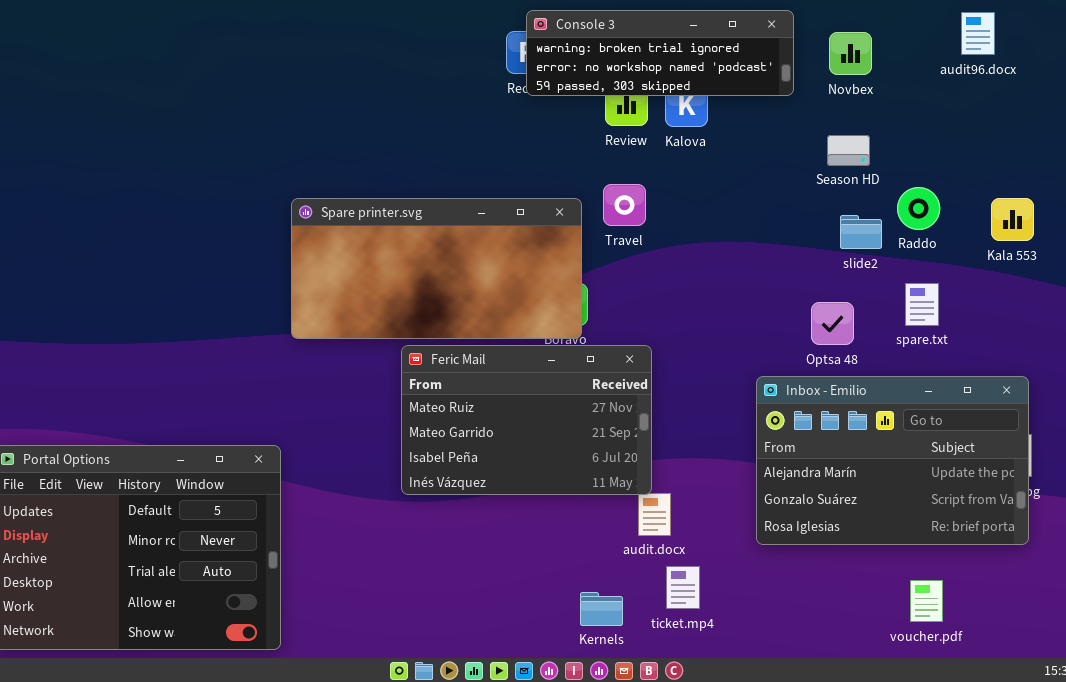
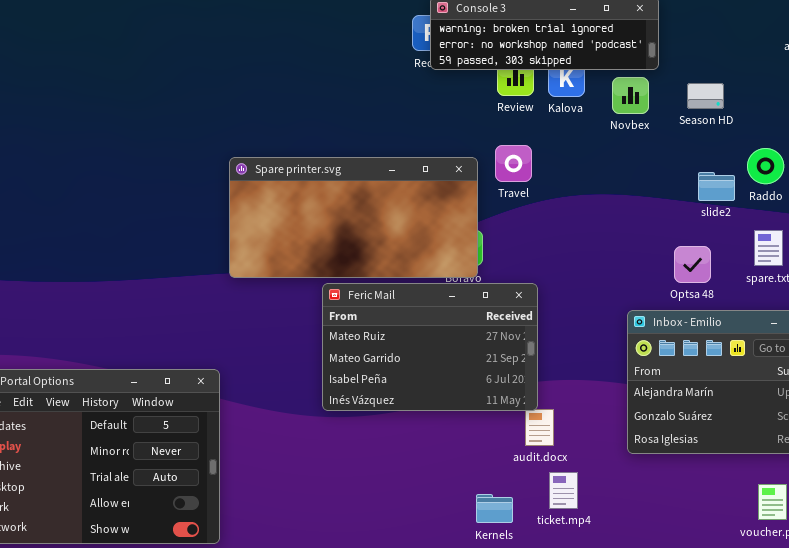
Novbex: [829,32,872,75] -> [612,77,649,114], moved
Season HD: [827,135,870,166] -> [687,83,724,109], moved

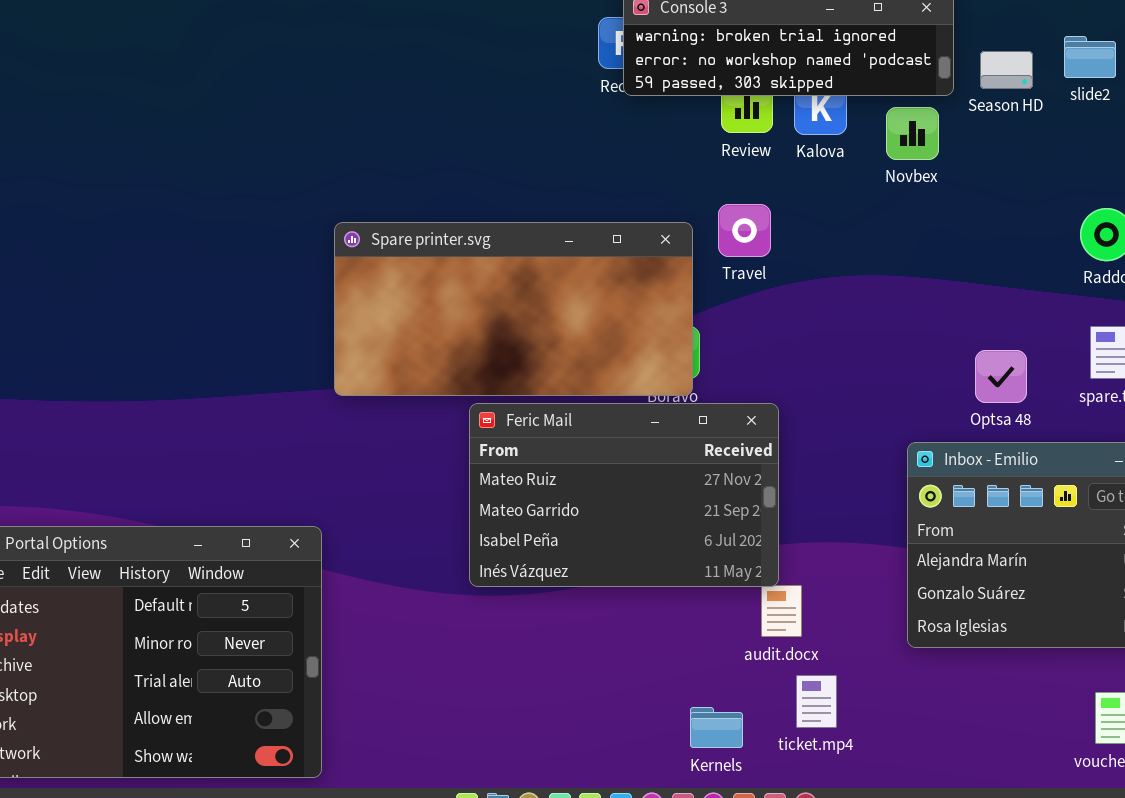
Season HD: [687,83,724,109] -> [980,51,1033,89], moved
slide2: [698,172,735,201] -> [1064,36,1116,78], moved

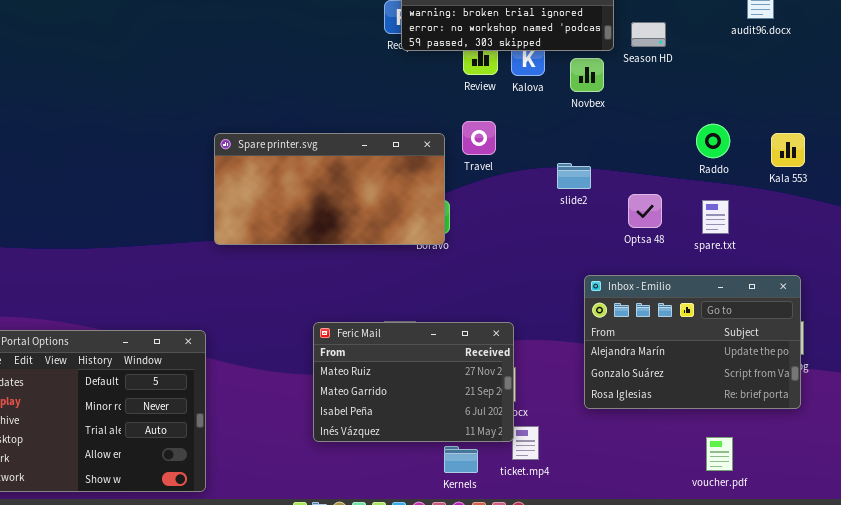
slide2: [1064,36,1116,78] -> [557,163,591,189], moved
Optsa 48: [975,350,1027,403] -> [628,194,662,228], moved
Feric Mail: [469,403,779,587] -> [313,322,514,442], moved

